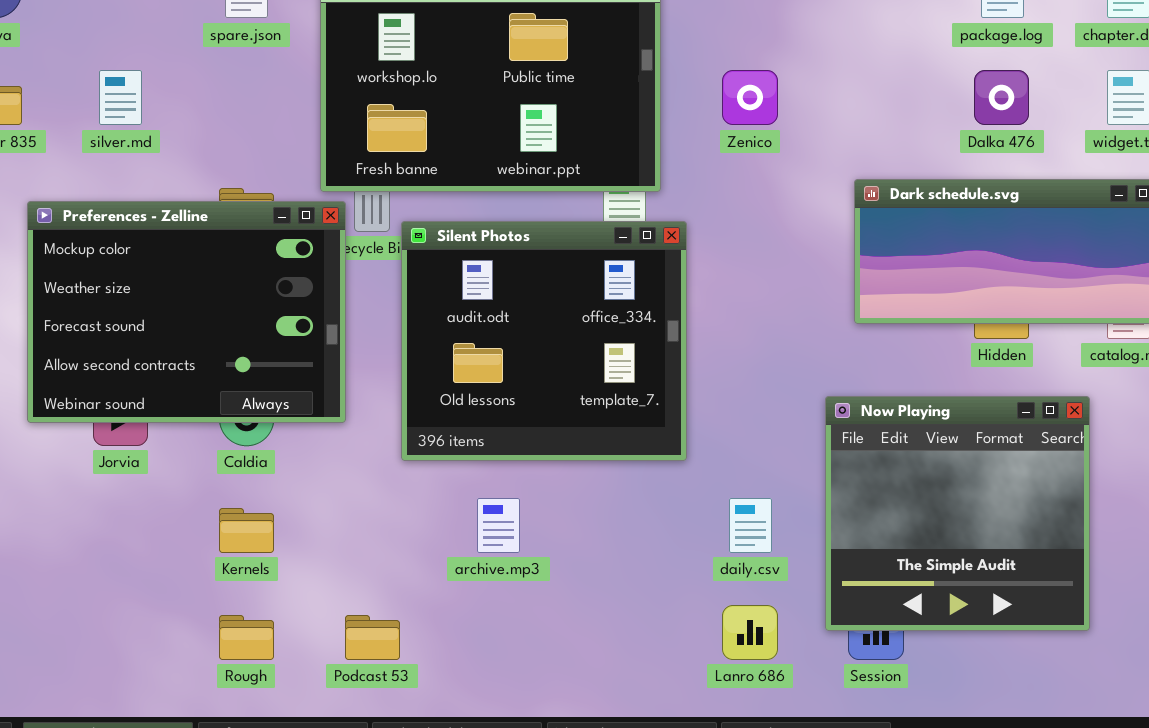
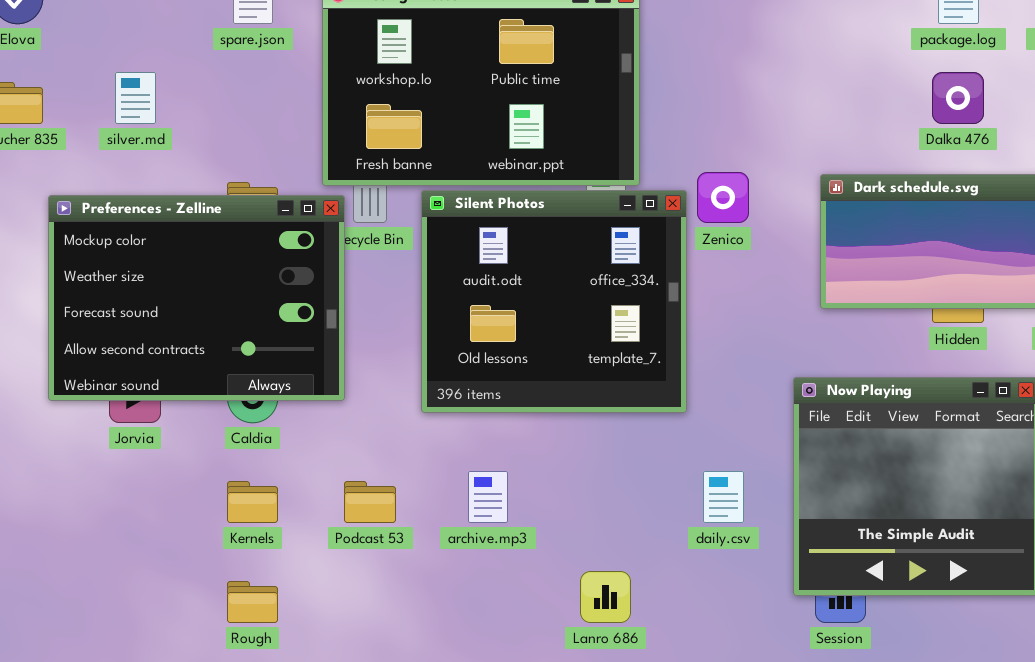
Zenico: [722,70,778,125] -> [697,172,749,223], moved
Silent Photos: [401,221,687,461] -> [421,190,687,413], moved
Lanro 686: [722,605,778,660] -> [580,571,631,623], moved
Podcast 53: [345,615,400,660] -> [344,481,396,523], moved

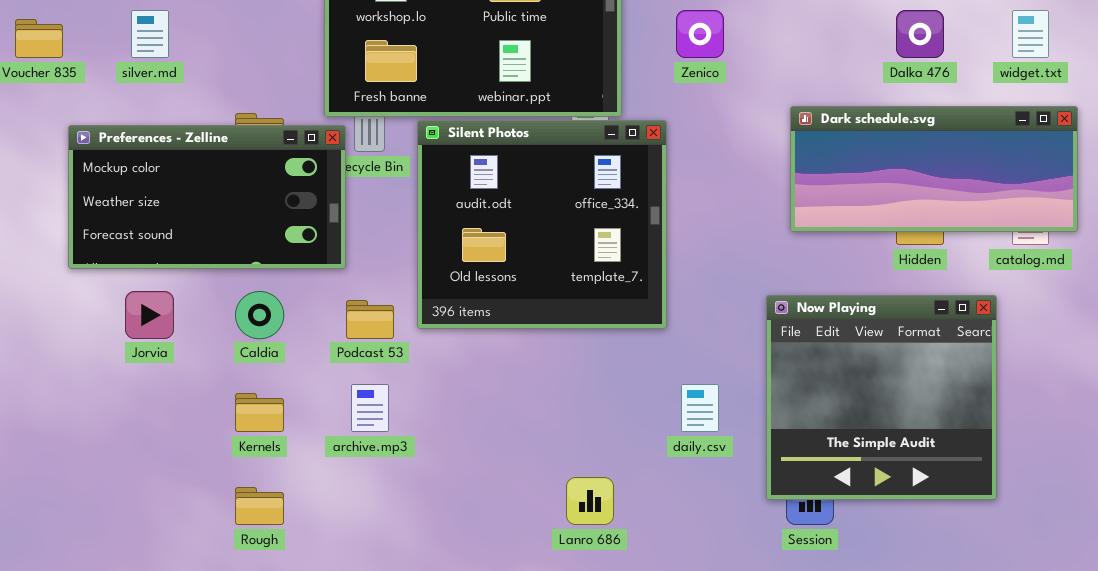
Zenico: [697,172,749,223] -> [676,10,724,58], moved
Preferences - Zelline: [48,195,345,401] -> [68,125,346,269], resized
archive.mp3: [468,471,508,523] -> [351,384,389,432], moved
Podcast 53: [344,481,396,523] -> [346,300,394,339], moved

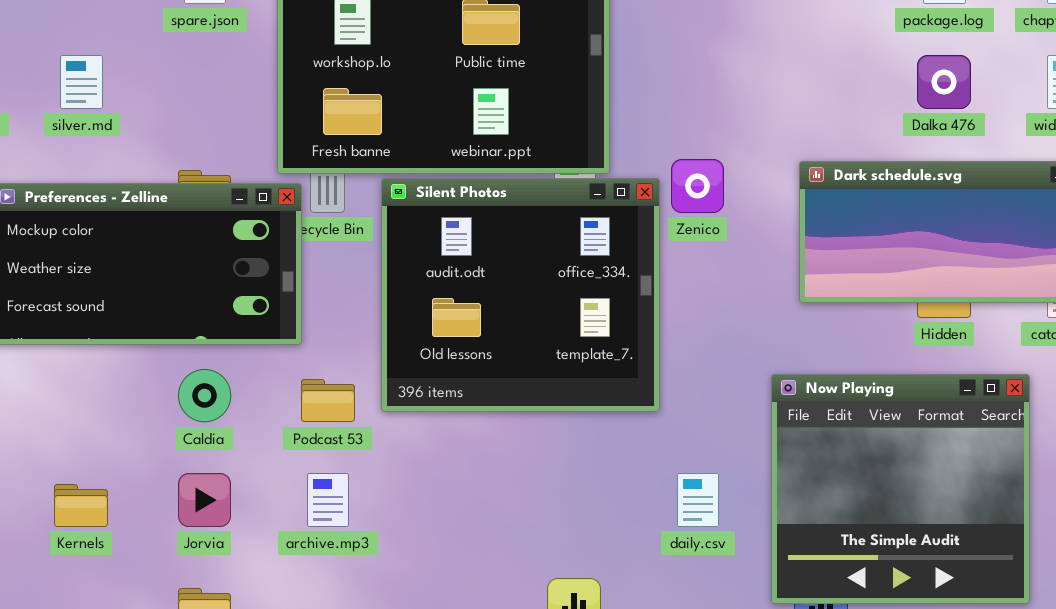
Zenico: [676,10,724,58] -> [671,159,724,213], moved
Jorvia: [125,291,174,339] -> [178,473,231,527], moved
Kernels: [235,393,284,432] -> [54,484,108,527], moved

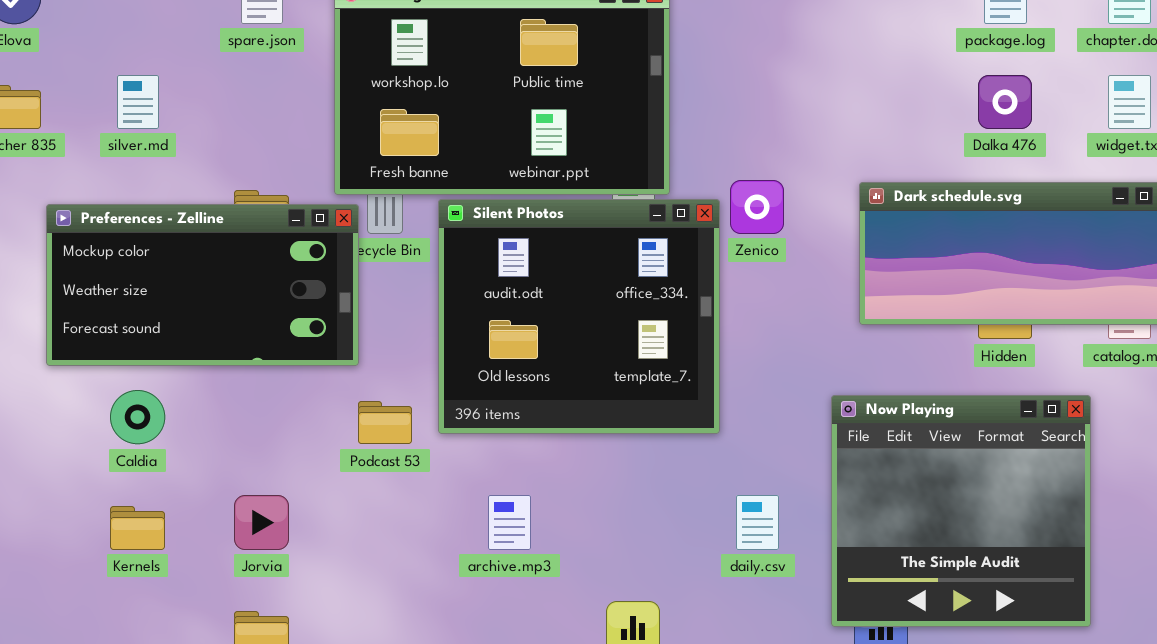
Caldia: [178,369,231,422] -> [110,390,165,444], moved
archive.mp3: [307,473,349,527] -> [488,495,531,550], moved

